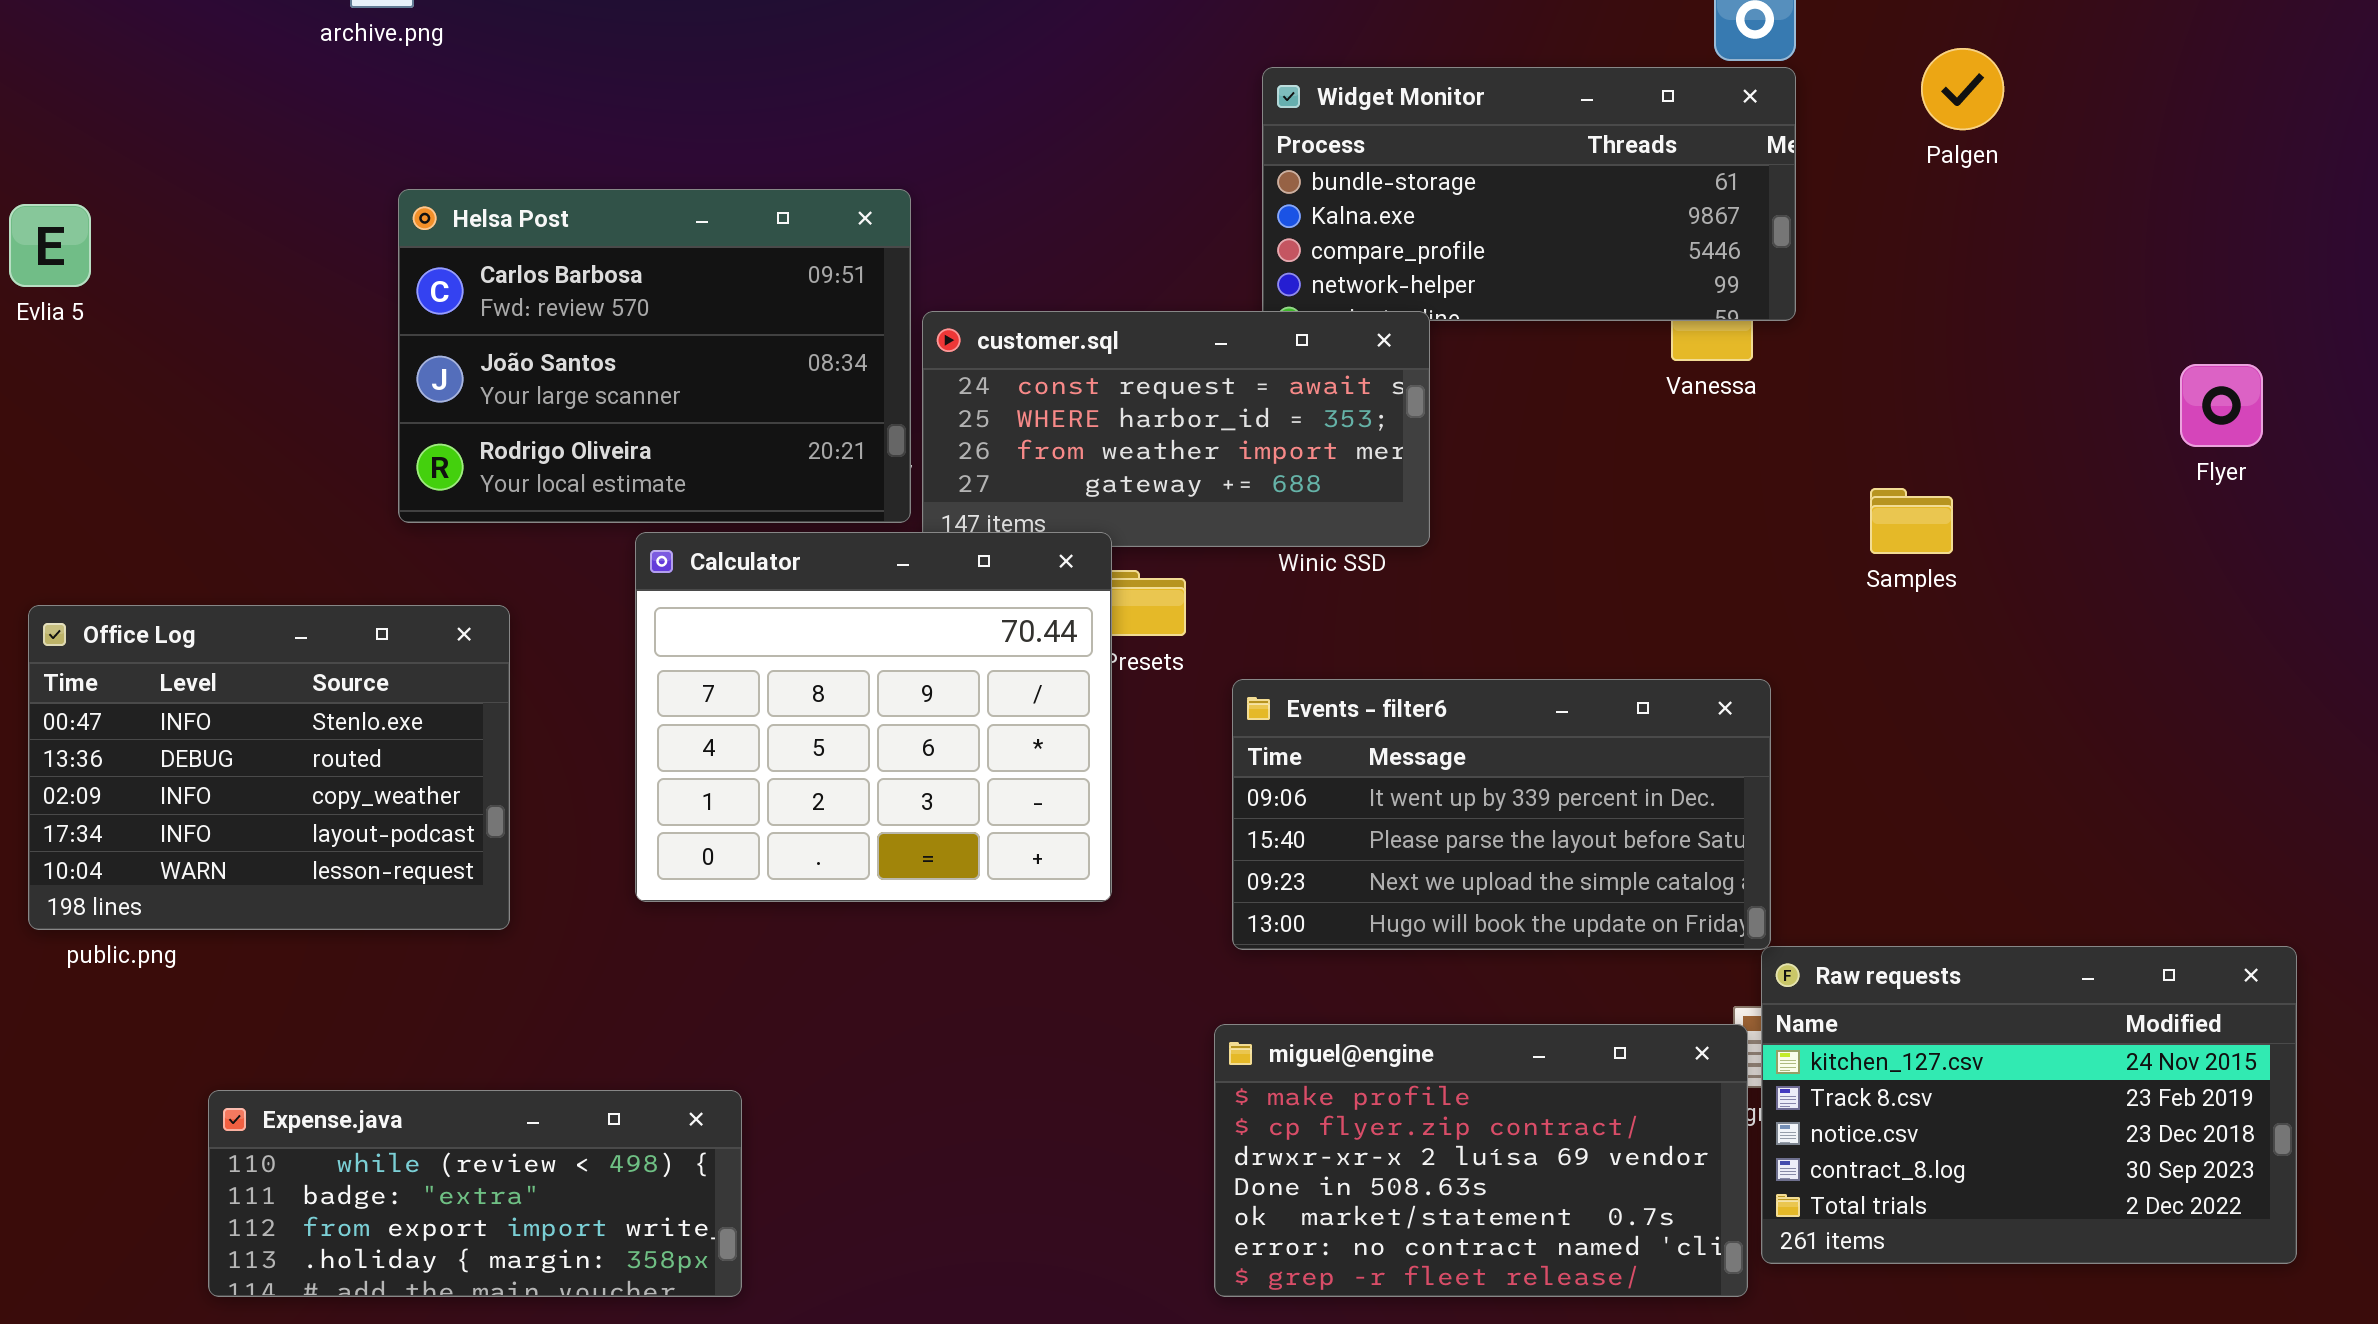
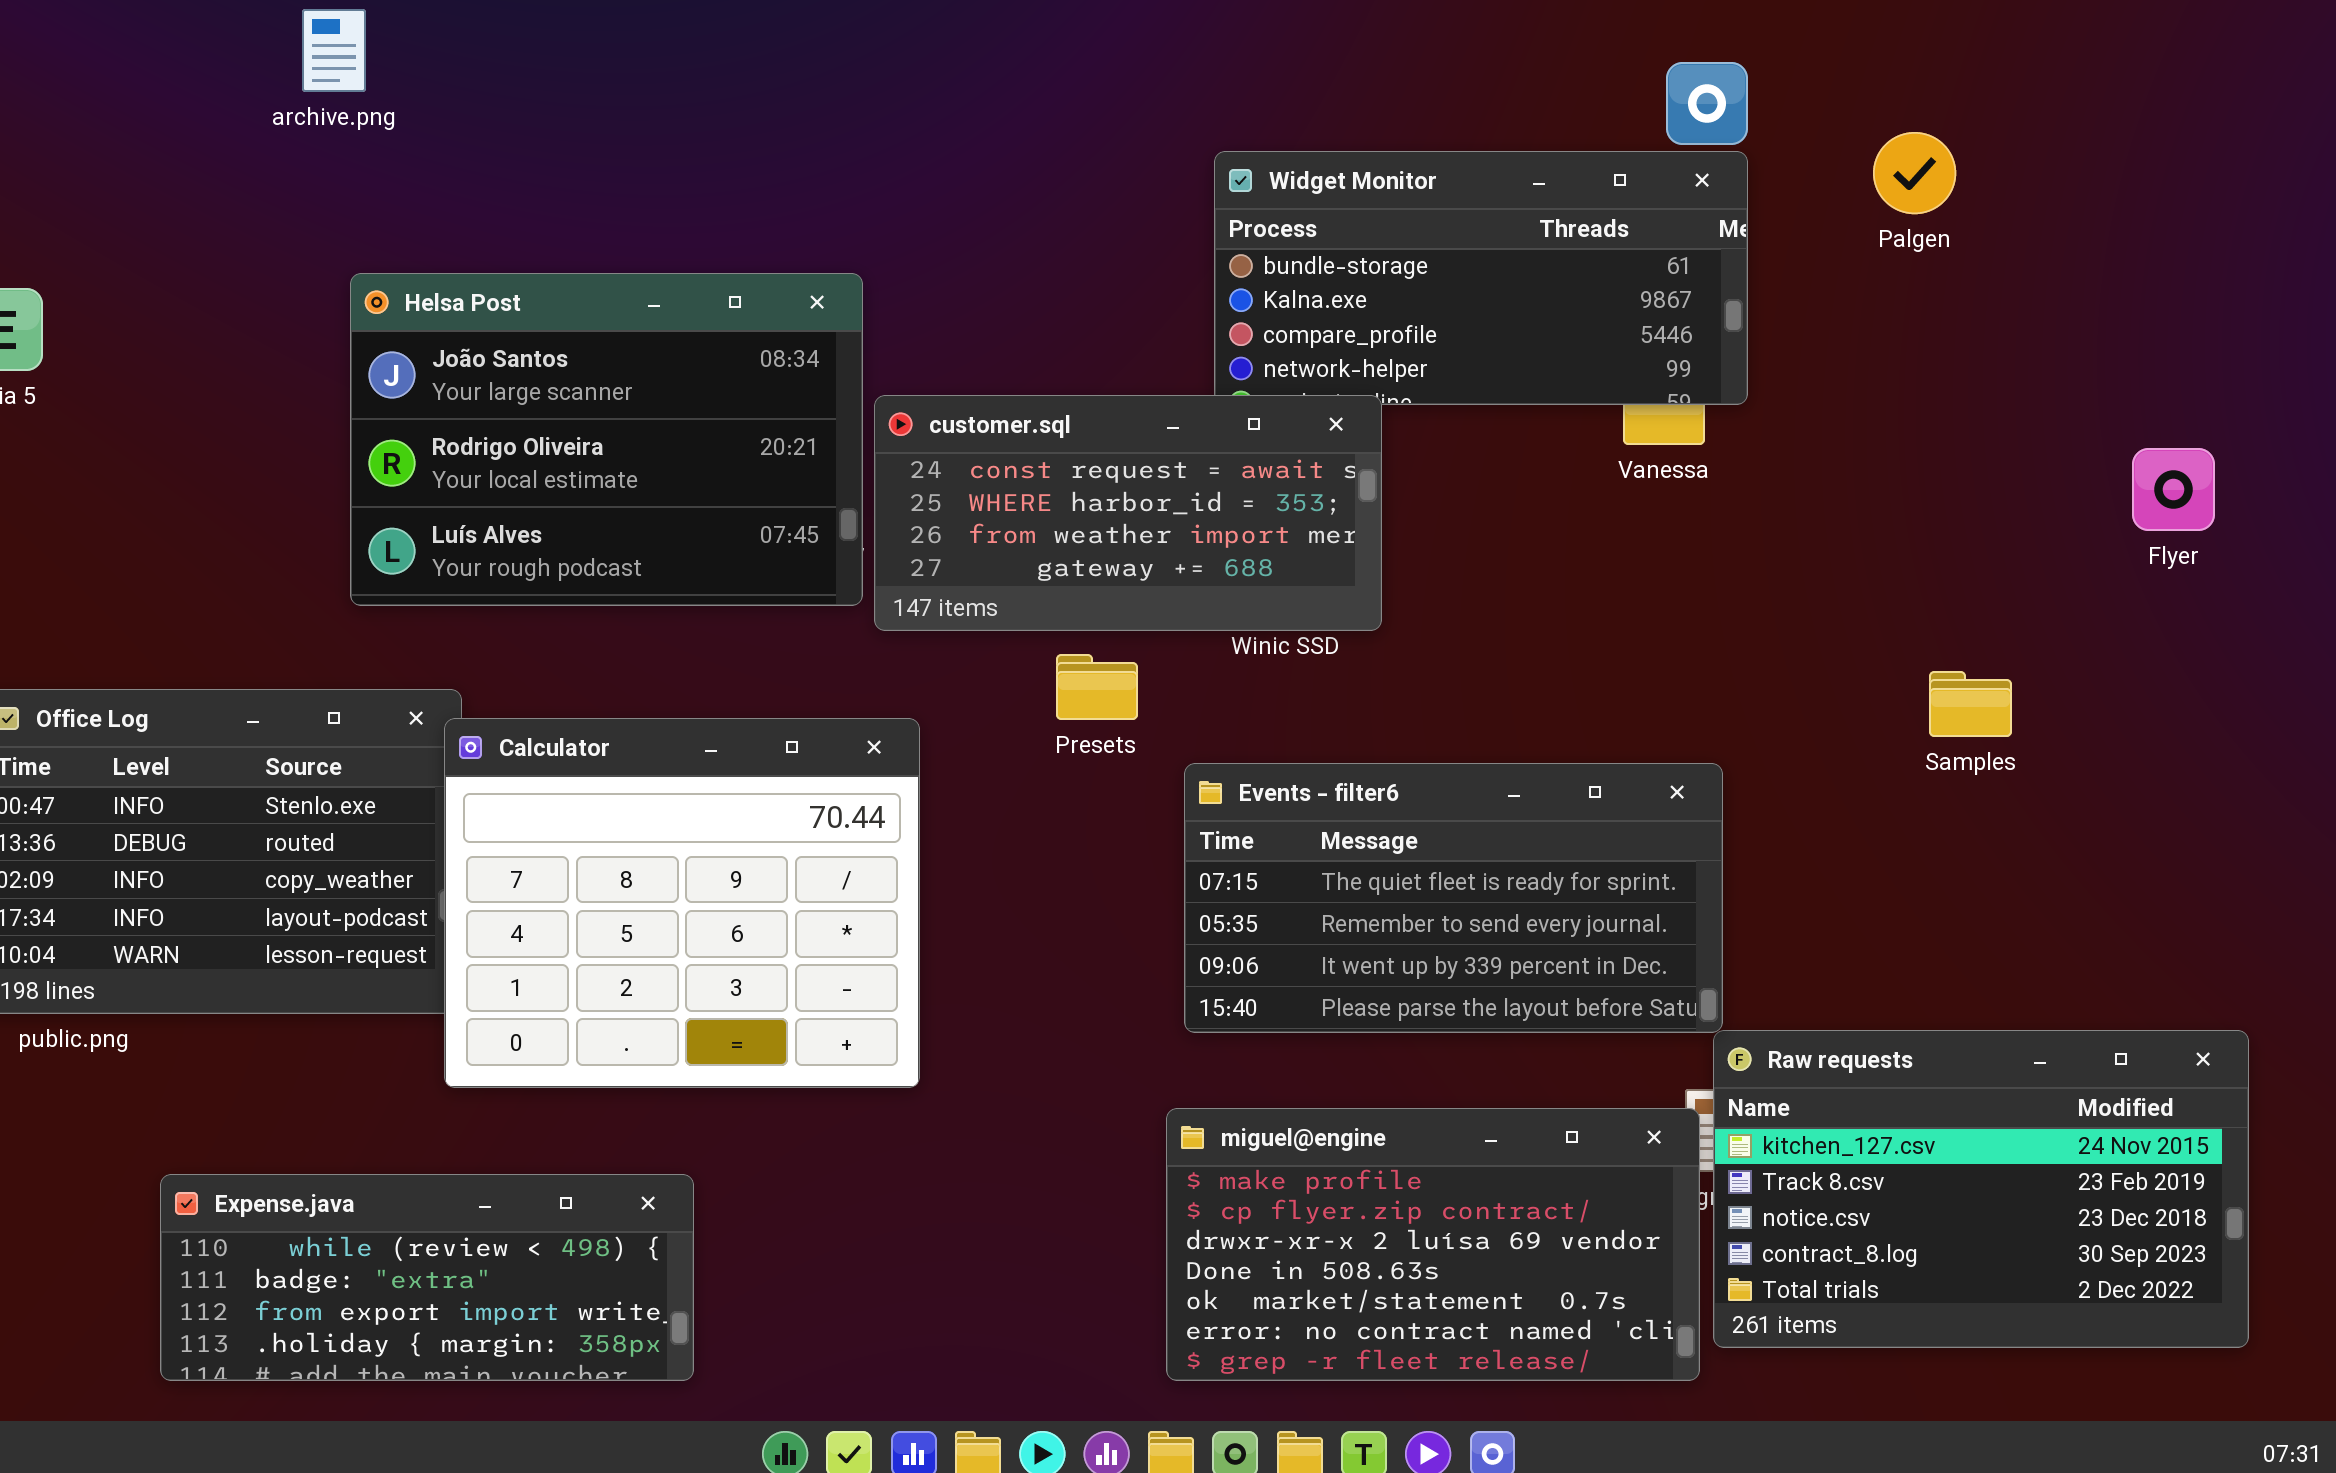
Helsa Post: [398,189,911,523] -> [350,273,863,606], scrolled down 1 row
Samples: [1870,488,1953,554] -> [1929,671,2012,737], moved
Calculator: [635,532,1112,902] -> [444,718,920,1088], moved
Events - filter6: [1232,679,1771,950] -> [1184,763,1723,1033], scrolled up 2 rows

